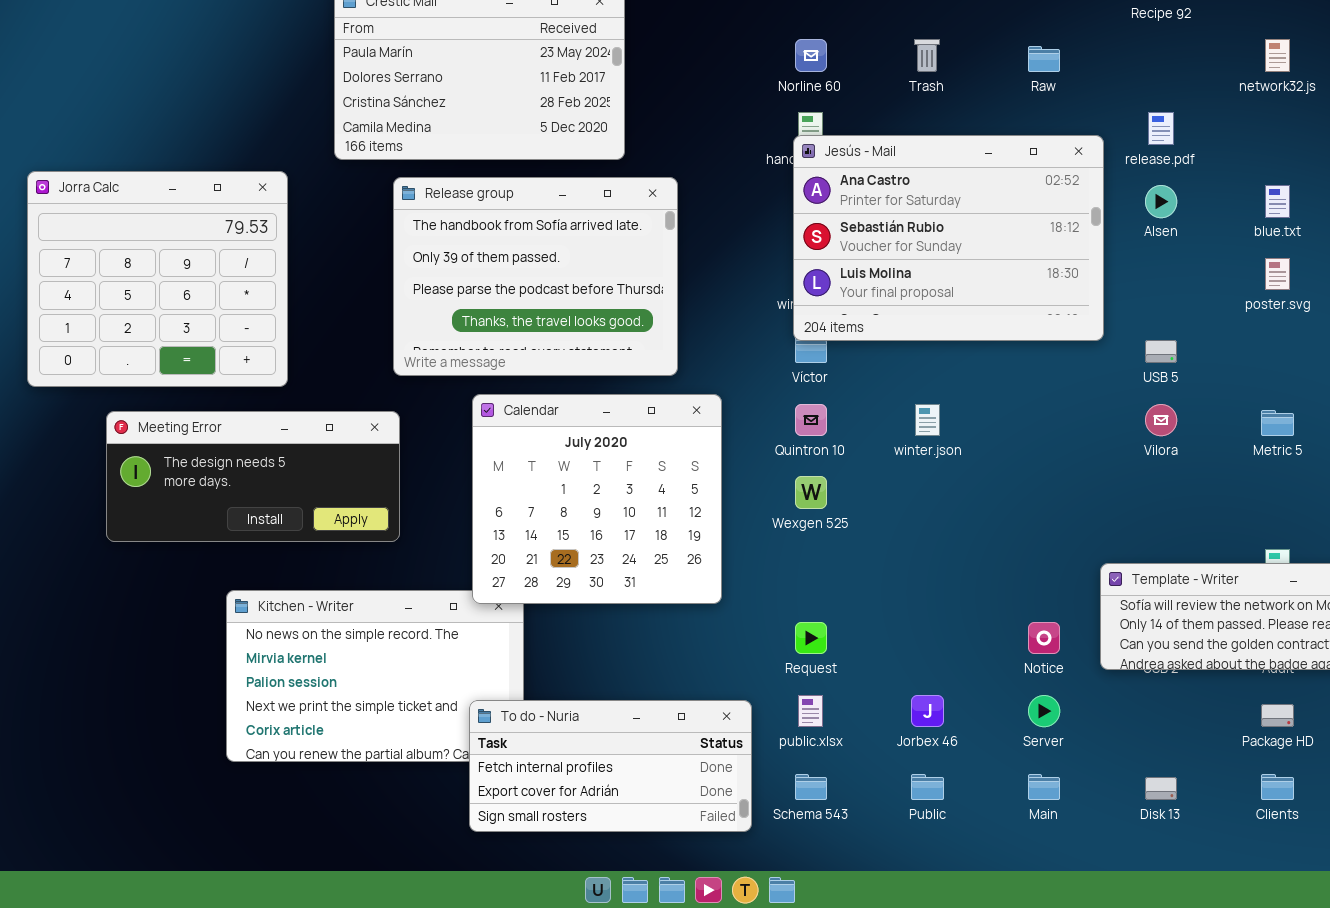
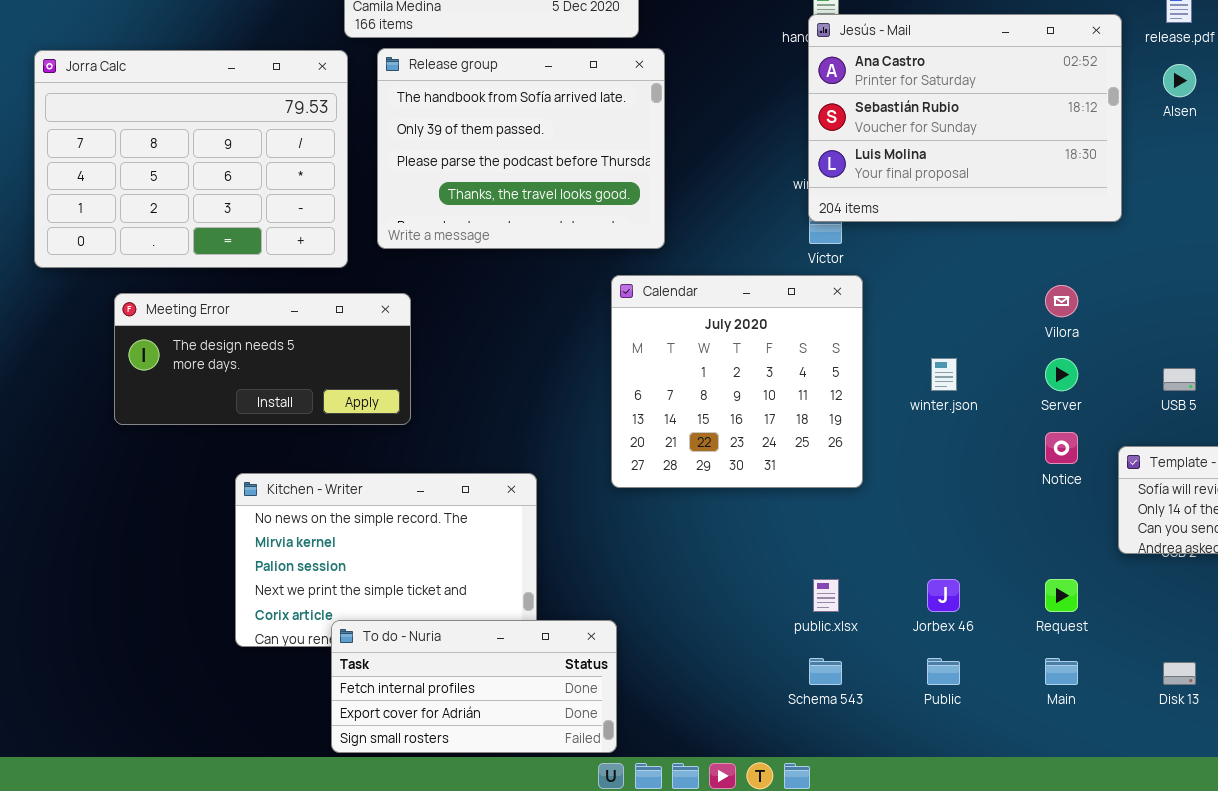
Jorra Calc: [27,171,288,387] -> [34,50,348,268], resized
Release group: [393,177,678,376] -> [377,48,665,249], moved
USB 5: [1145,340,1177,363] -> [1163,368,1196,391], moved
Calendar: [472,394,722,604] -> [611,275,863,488], moved
winter.json: [915,404,940,436] -> [931,358,957,391], moved
Vilora: [1145,404,1177,436] -> [1045,285,1078,317], moved
Request: [795,622,827,654] -> [1045,579,1078,612], moved
Notice: [1028,622,1060,654] -> [1045,432,1078,464], moved
Server: [1028,695,1060,727] -> [1045,358,1078,391], moved
To do - Nuria: [469,700,752,832] -> [331,620,617,753], moved

